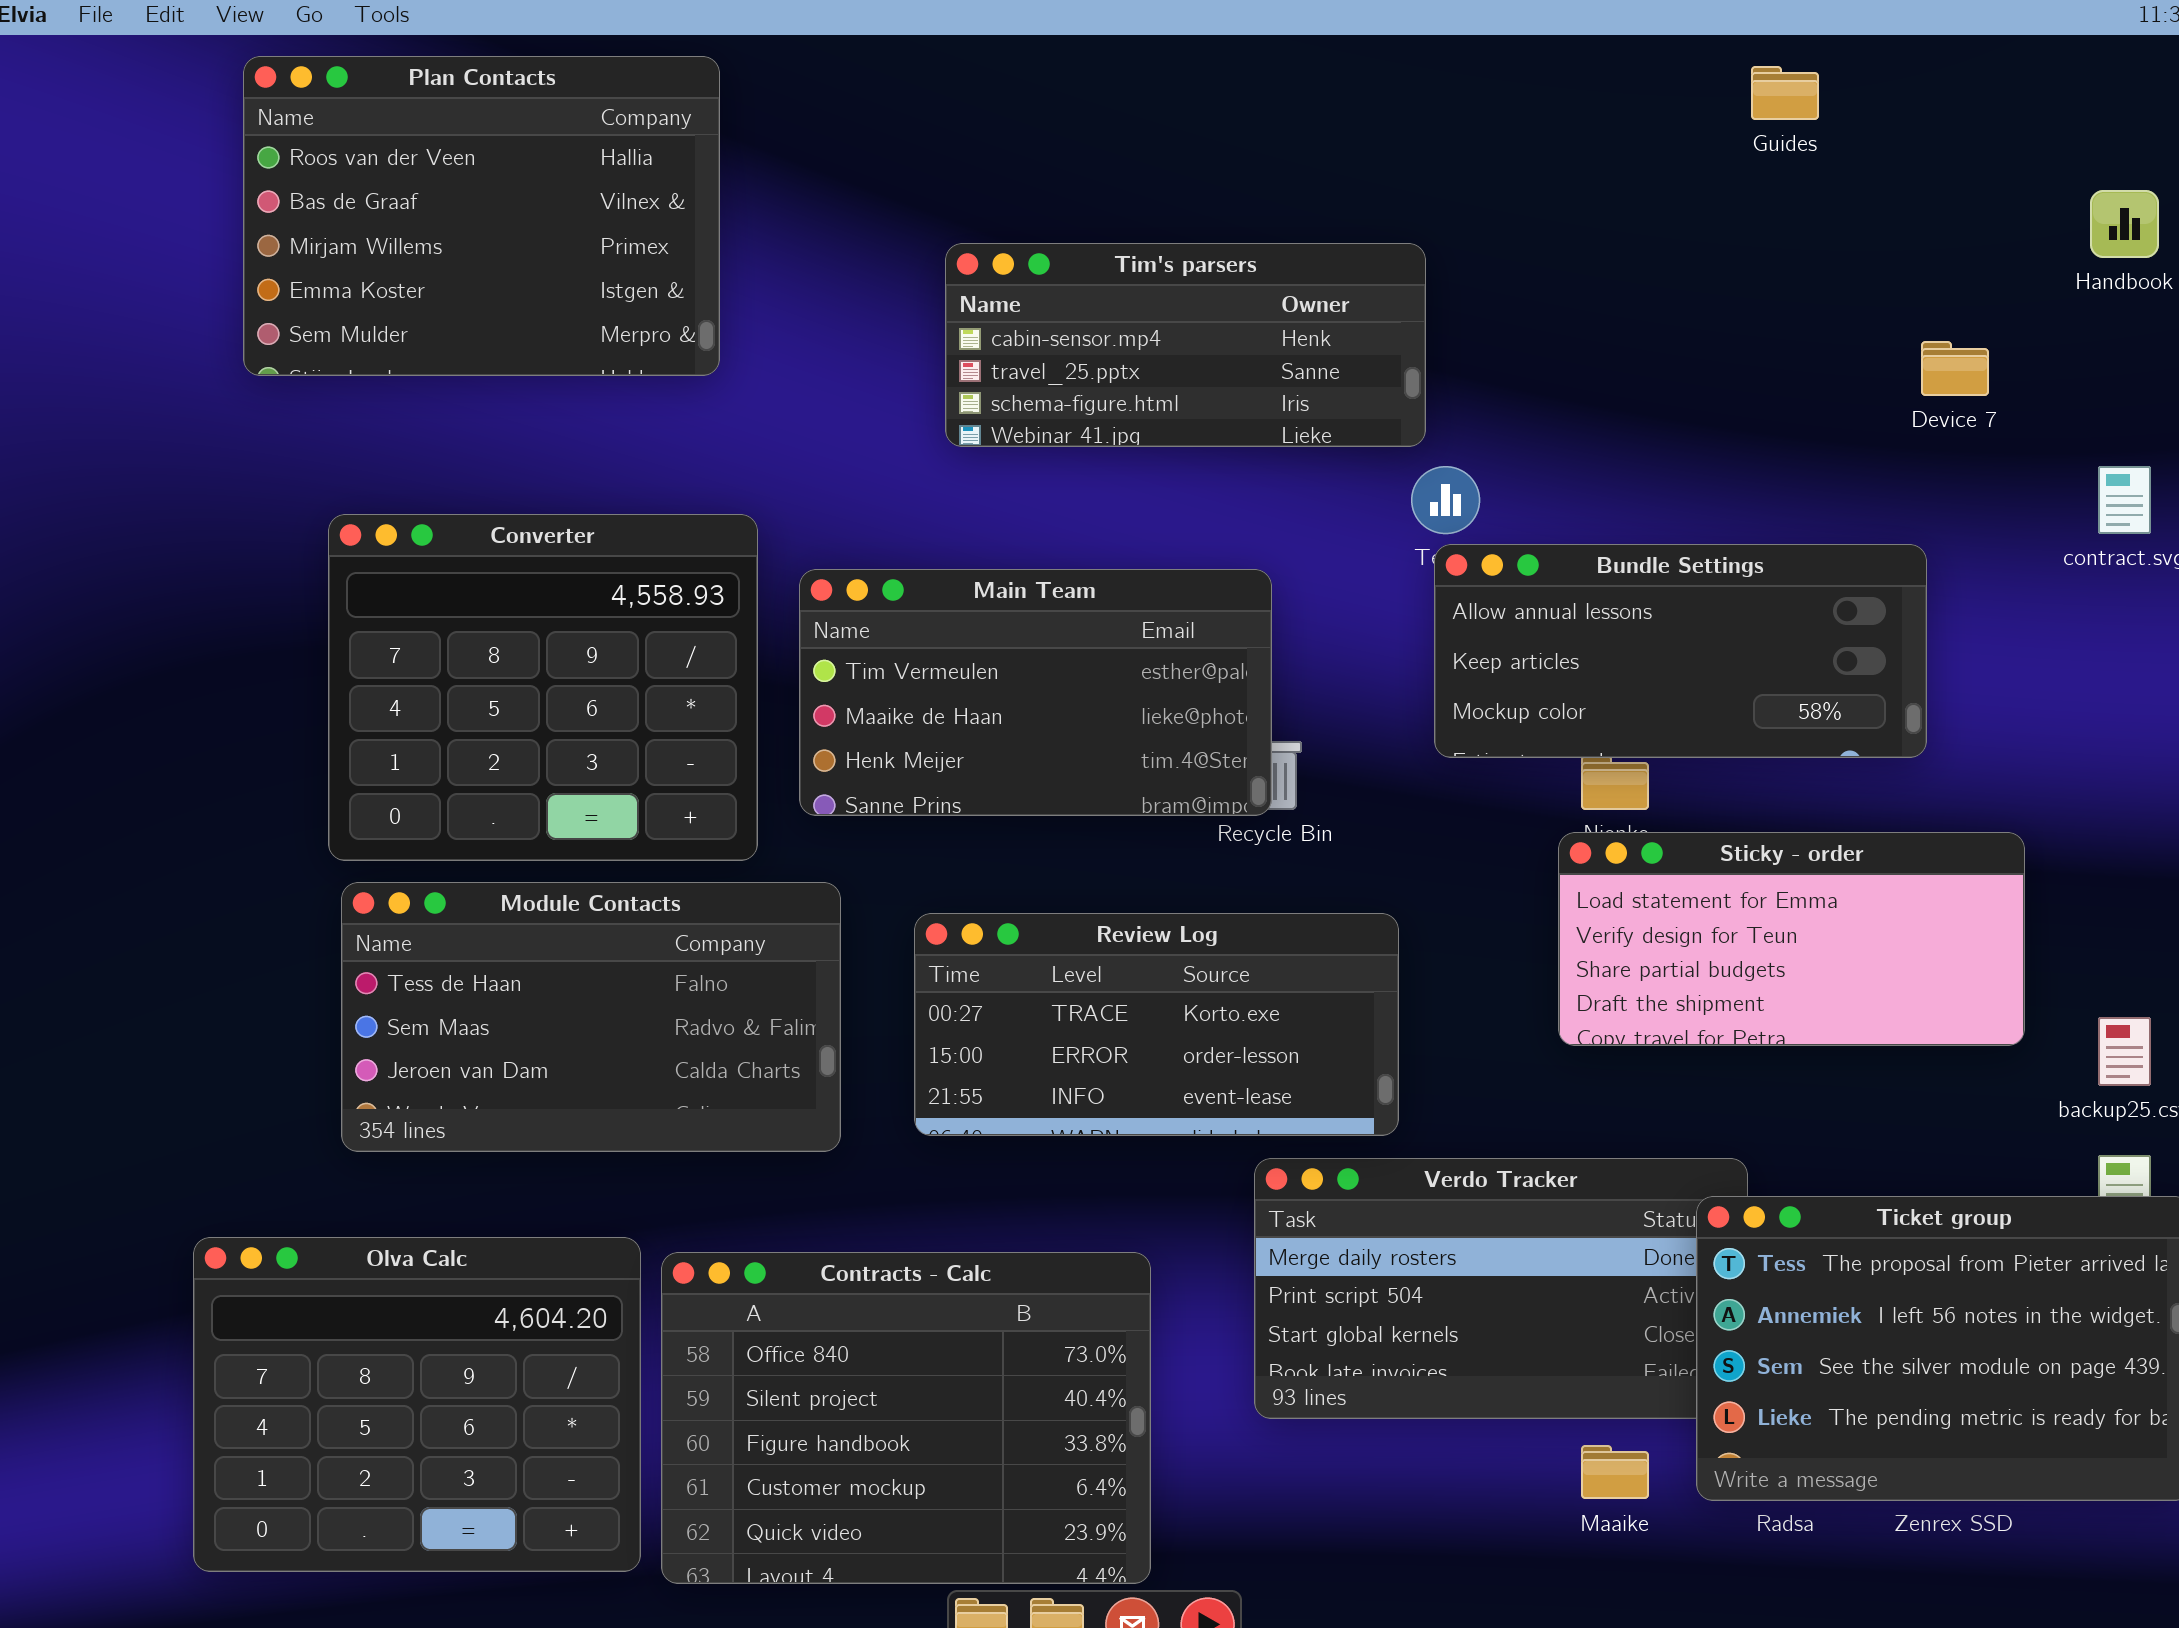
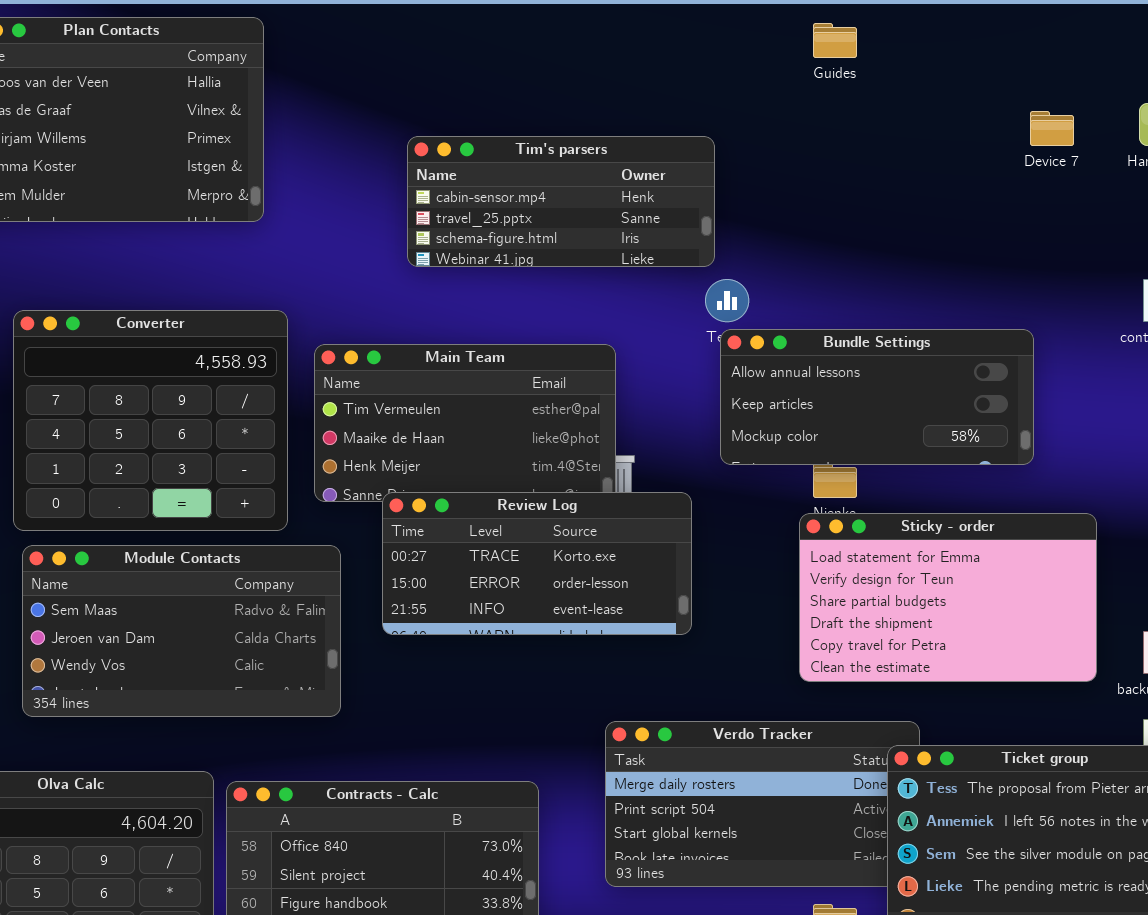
Guides: [1751,66,1819,120] -> [813,23,857,58], moved
Device 7: [1921,341,1989,396] -> [1030,111,1074,146], moved
Sticky - order: [1558,832,2025,1046] -> [799,513,1097,682], resized
Module Contacts: [341,882,841,1152] -> [22,545,341,717], scrolled down 1 row
Review Log: [914,913,1399,1136] -> [382,492,692,635], moved

